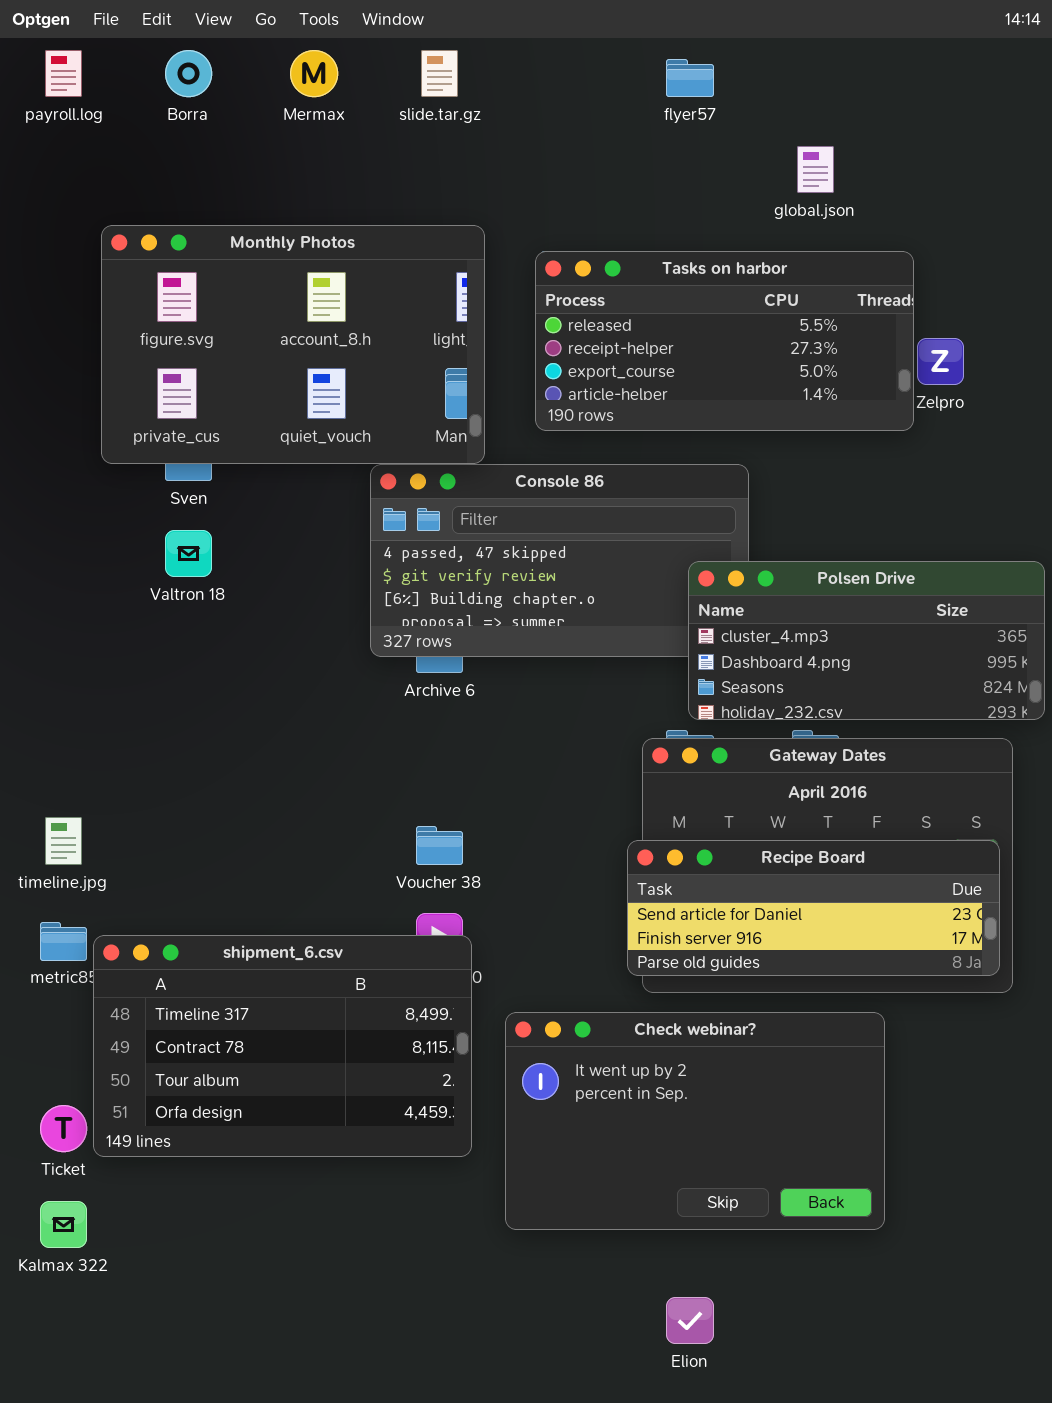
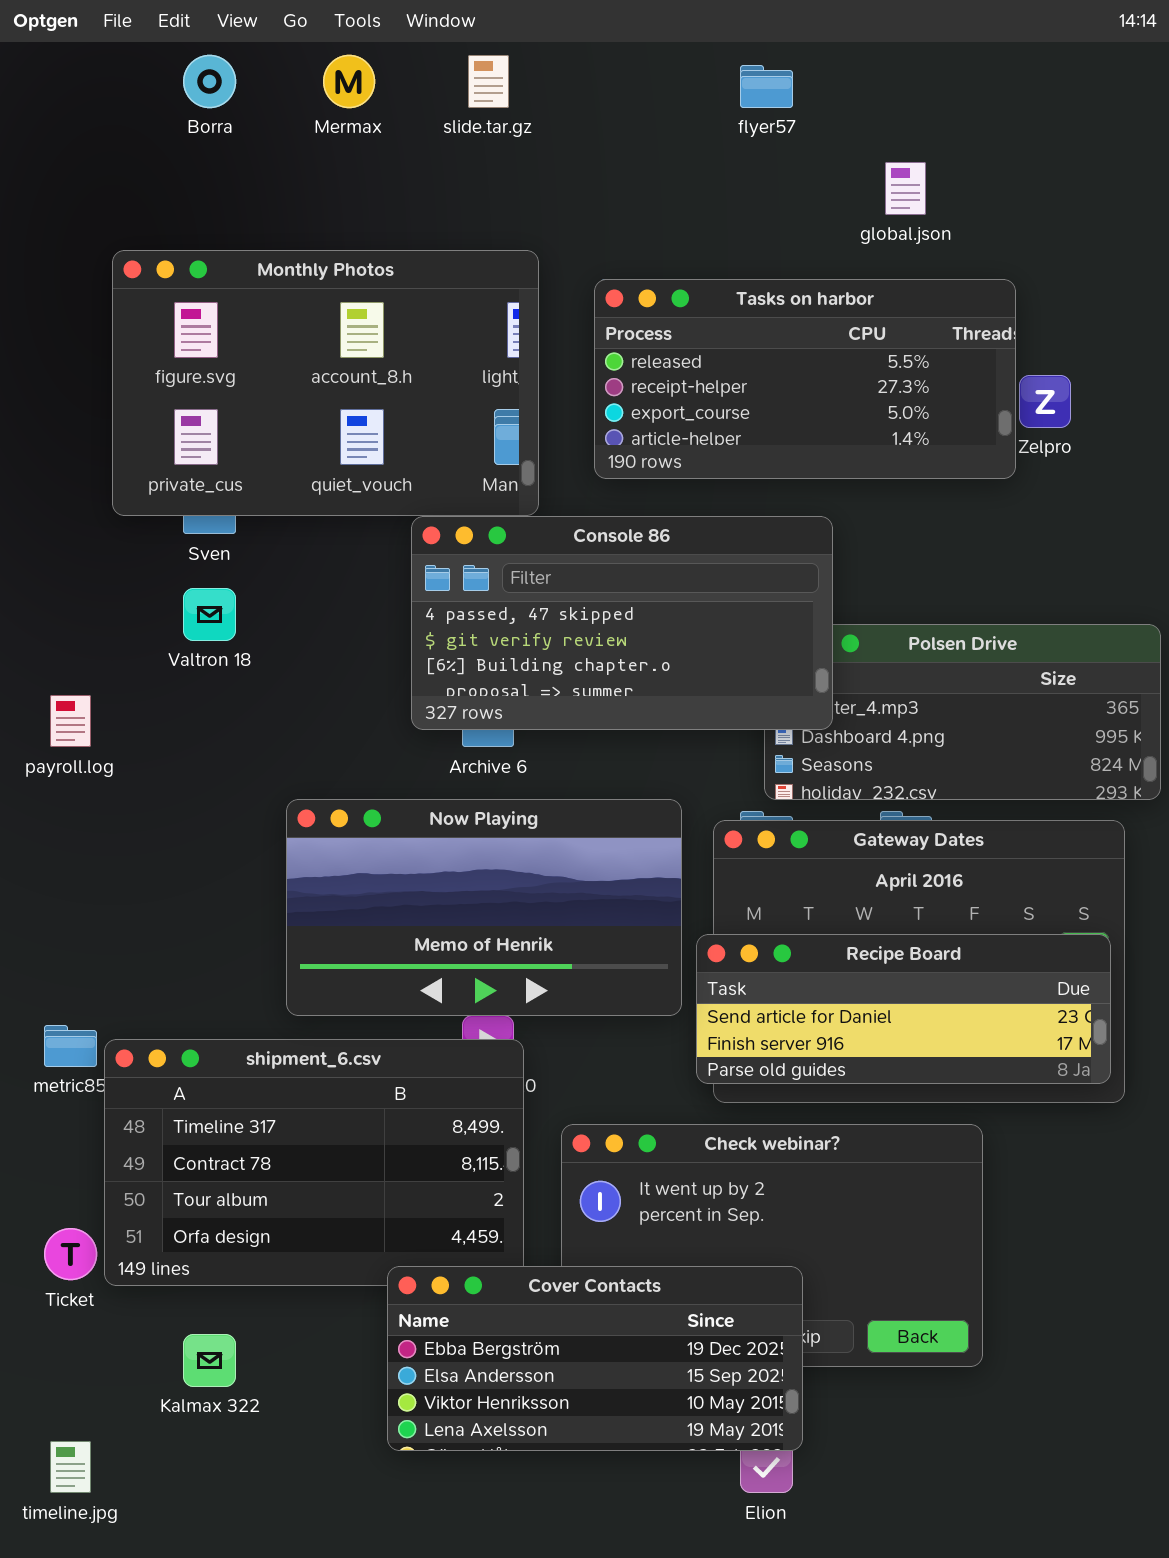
payroll.log: [45,50,82,97] -> [50,695,91,747], moved
Console 86: [370,464,749,657] -> [411,516,833,730], raised
Now Playing: none -> [286,799,682,1016], opened
timeline.jpg: [45,817,82,865] -> [50,1441,91,1493], moved
Cover Contacts: none -> [387,1266,803,1451], opened
Kalmax 322: [40,1201,87,1248] -> [183,1334,236,1387], moved

